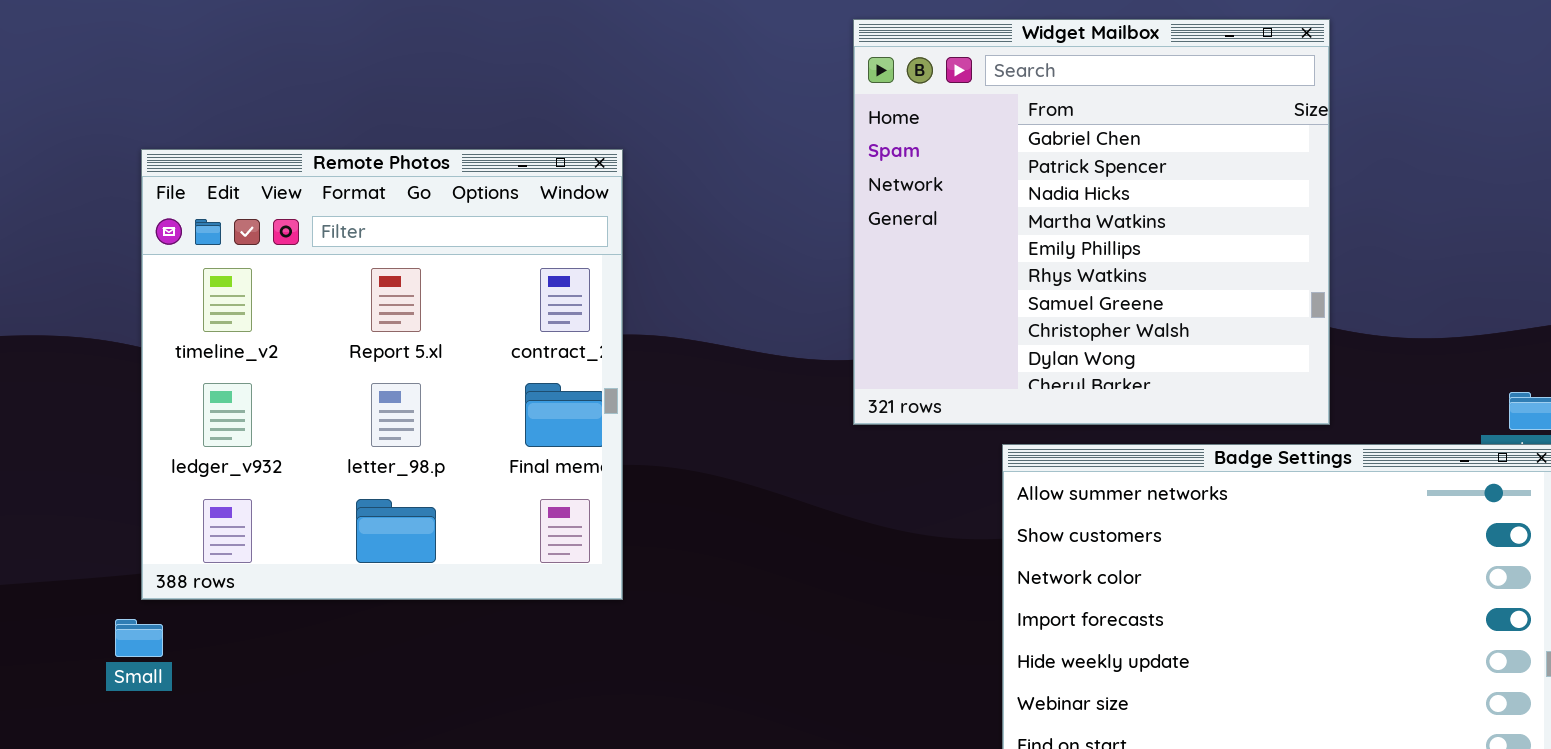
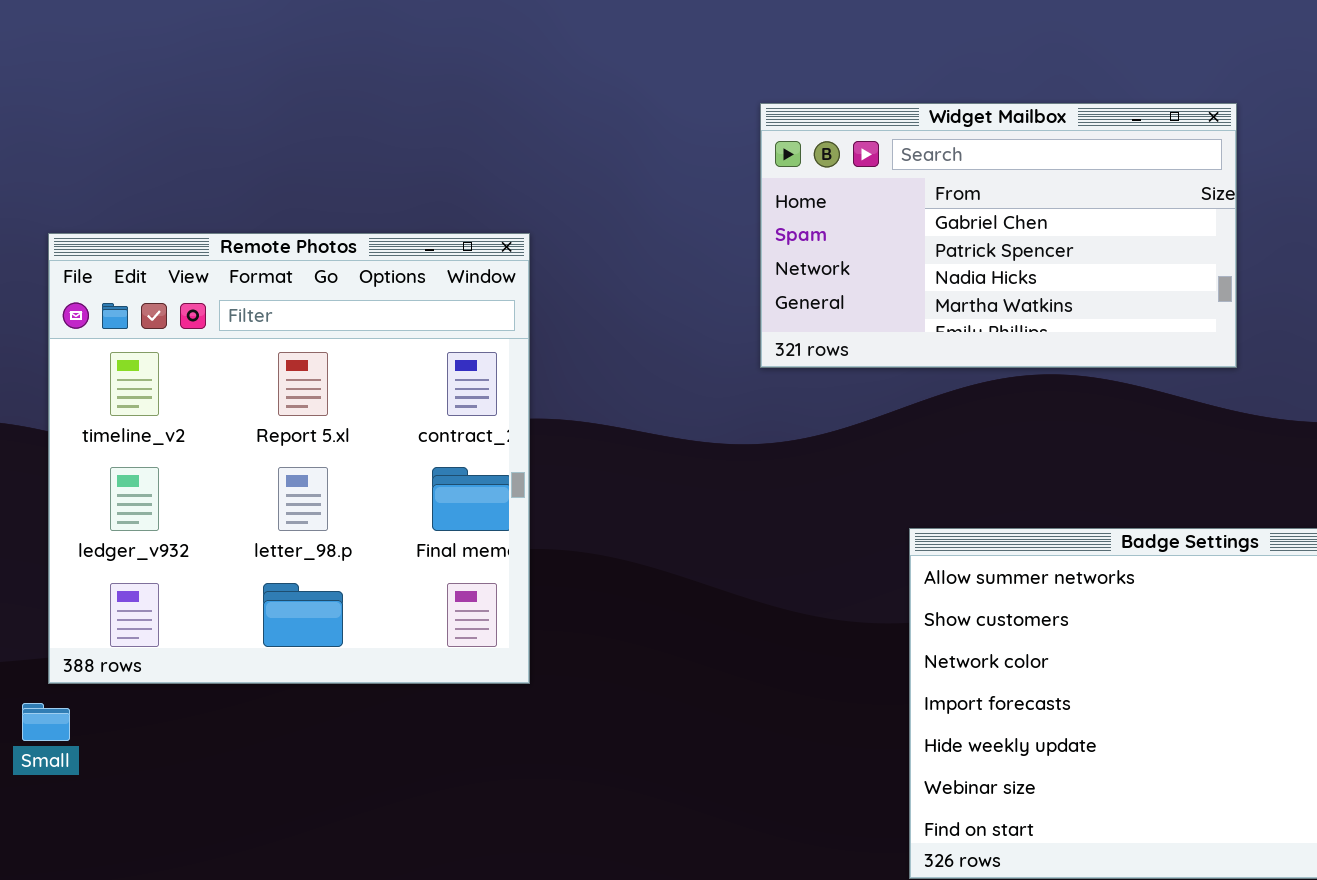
Widget Mailbox: [853,19,1330,425] -> [760,103,1237,368], resized

